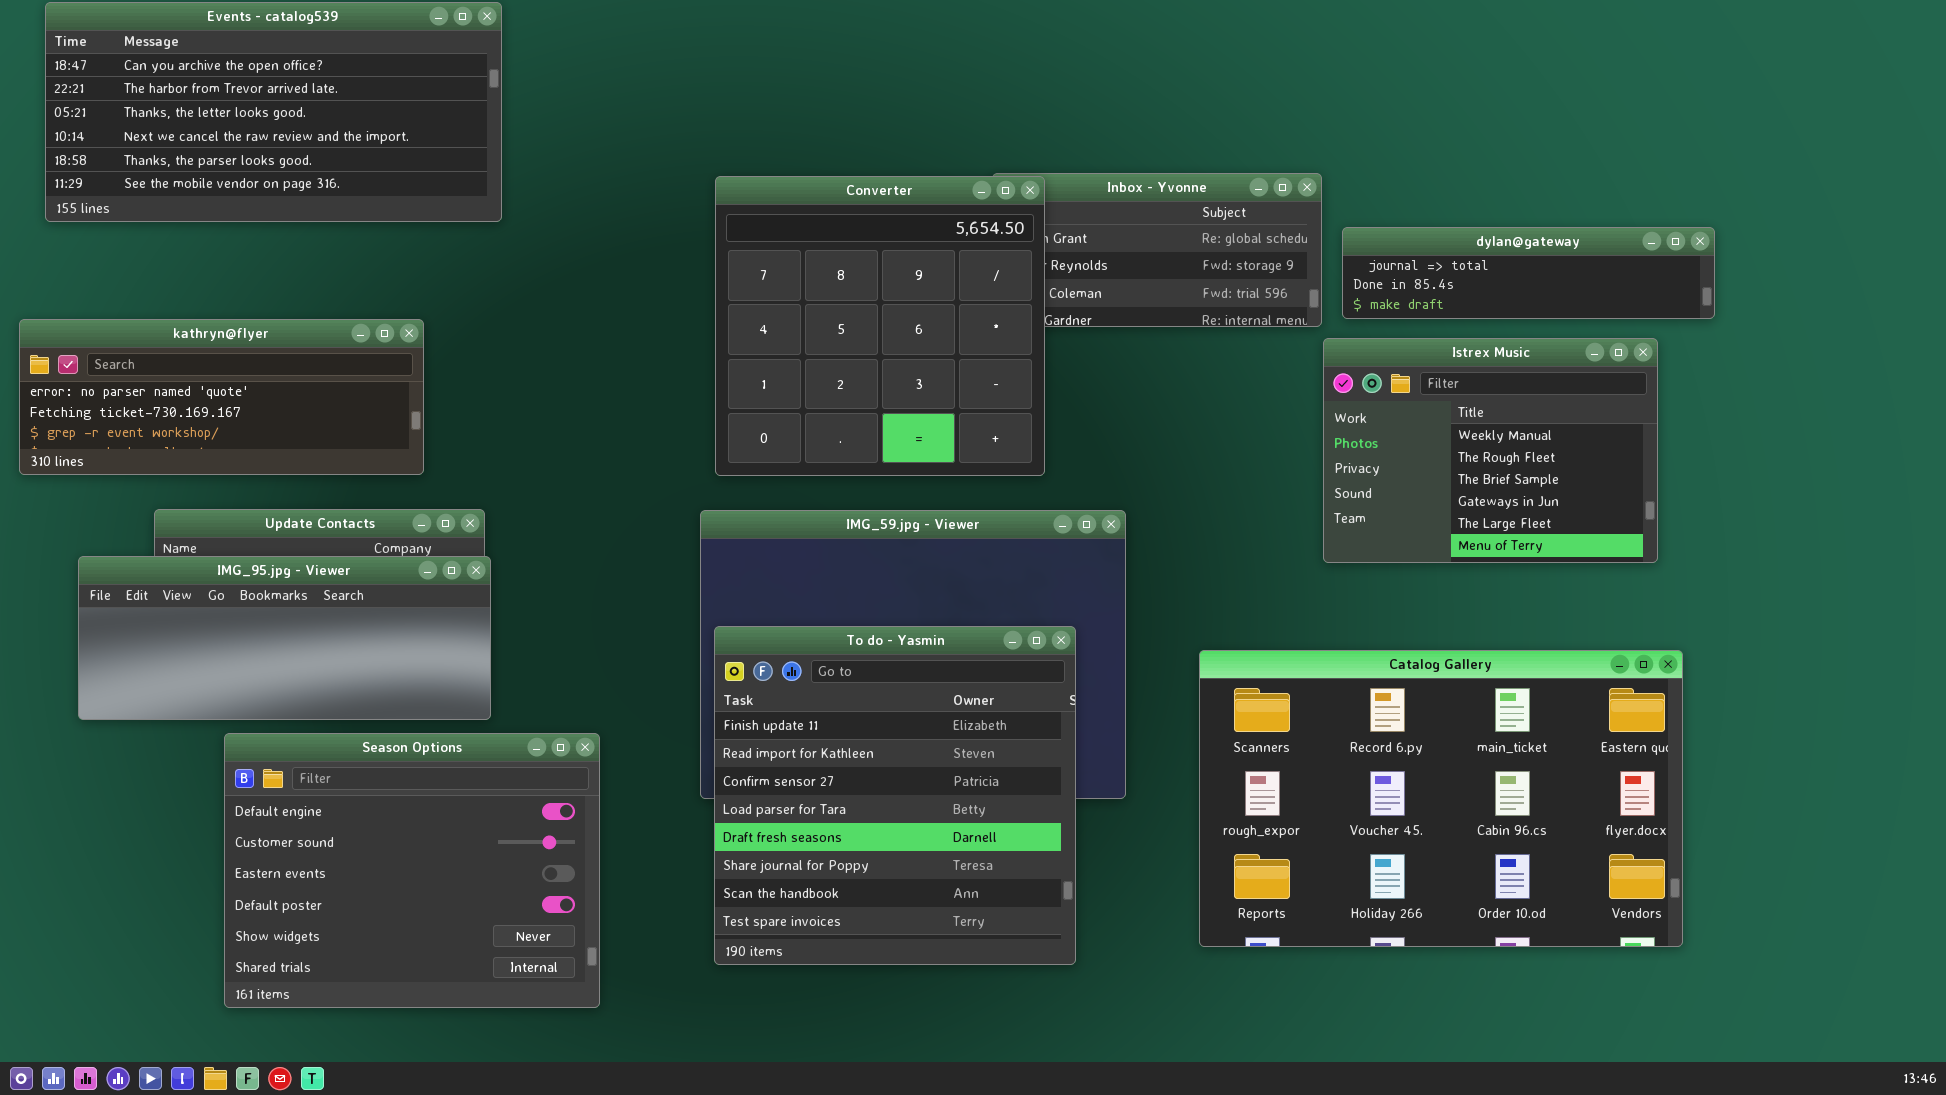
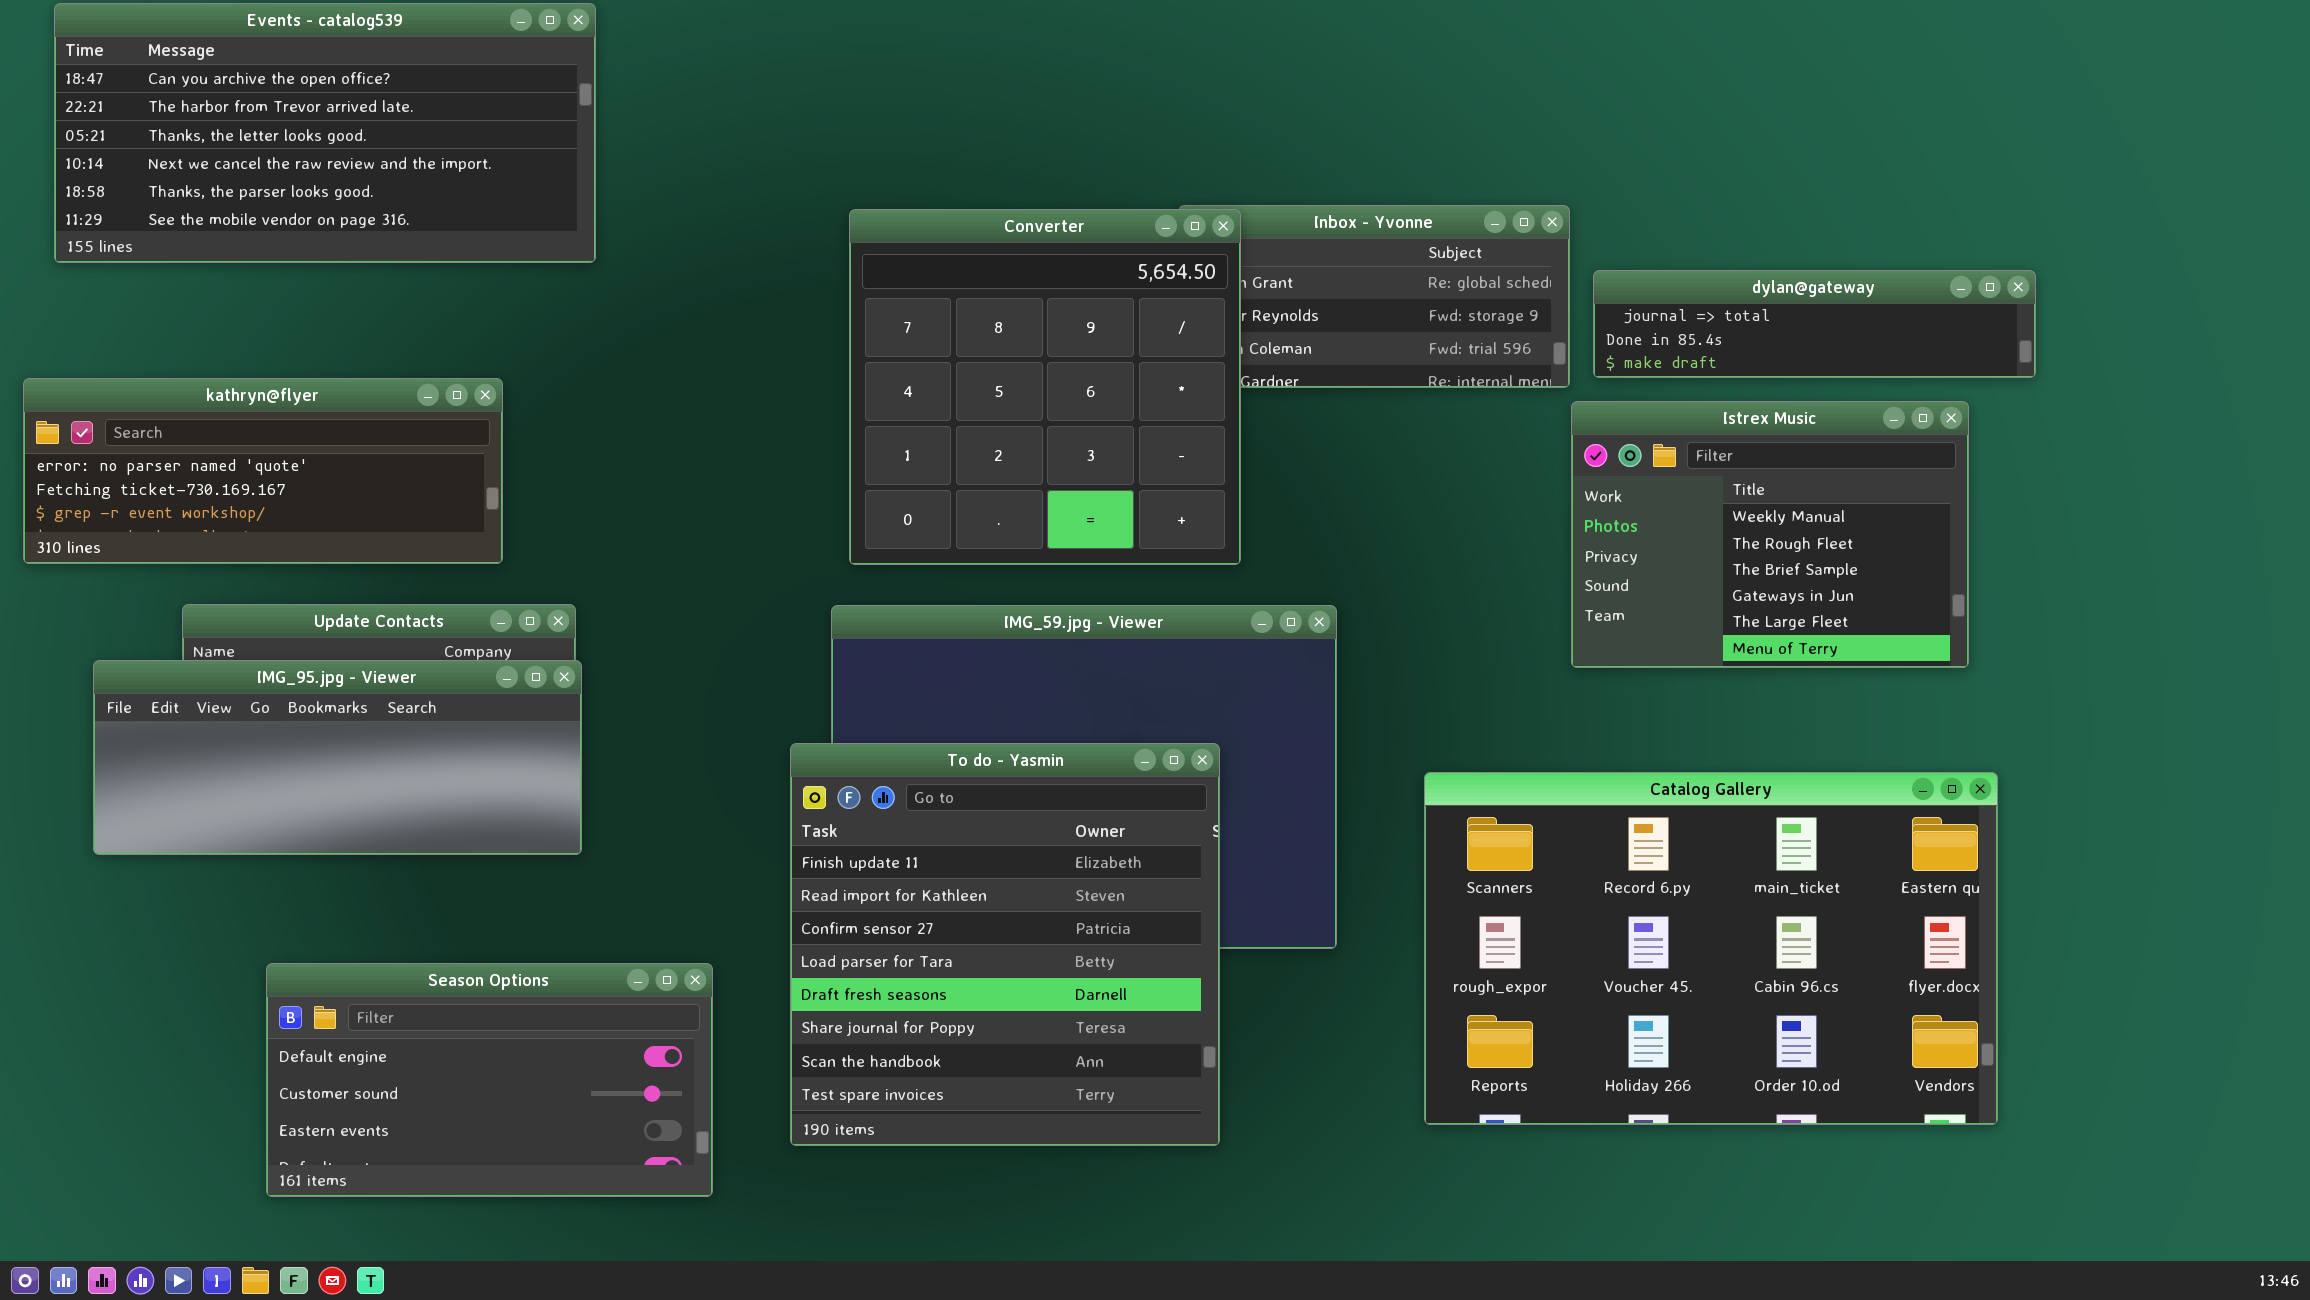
To do - Yasmin: [714,626,1076,965] -> [790,743,1220,1146], moved
Season Options: [224,733,600,1008] -> [266,963,713,1197], resized

